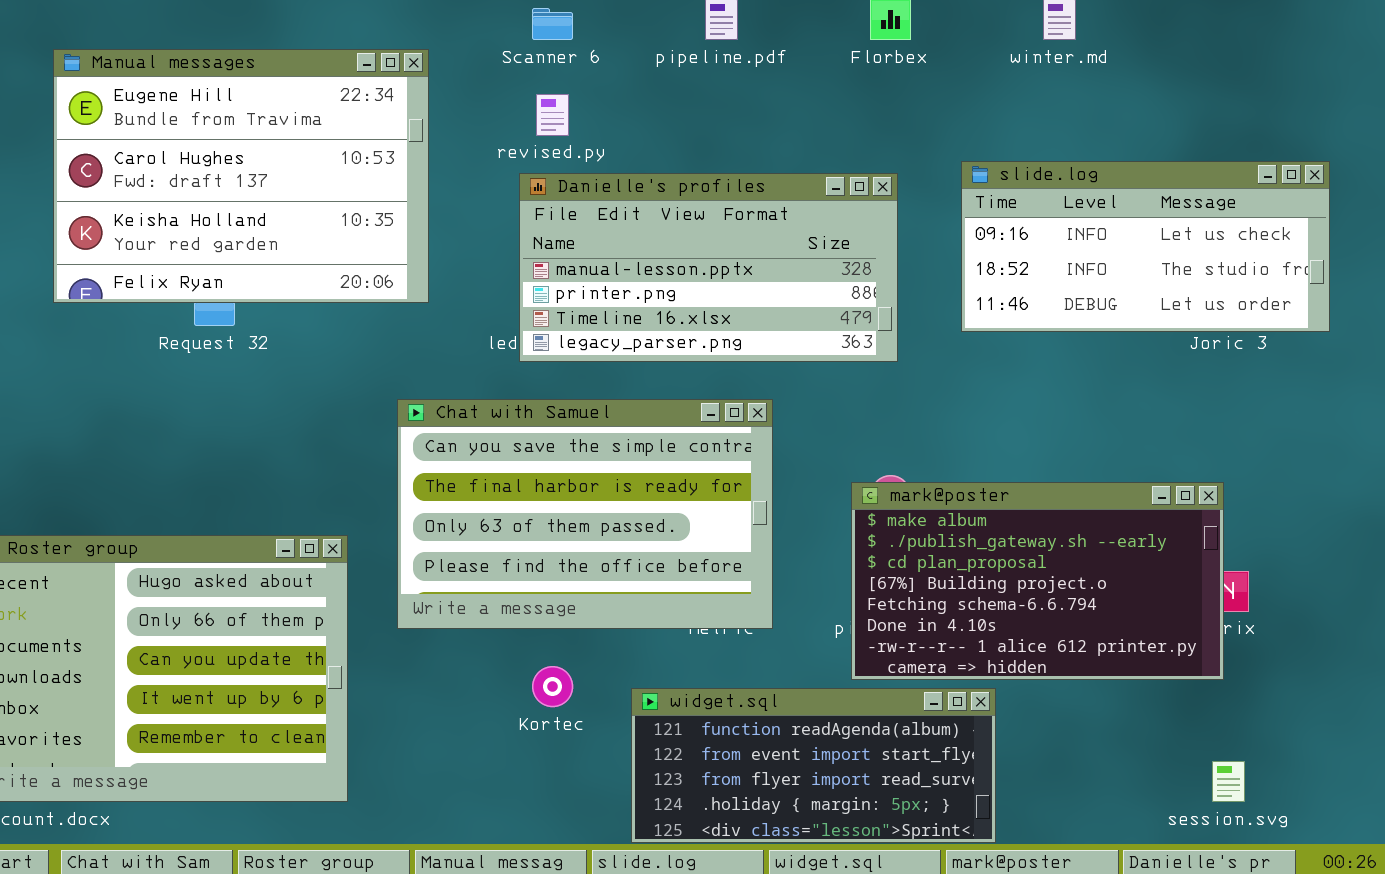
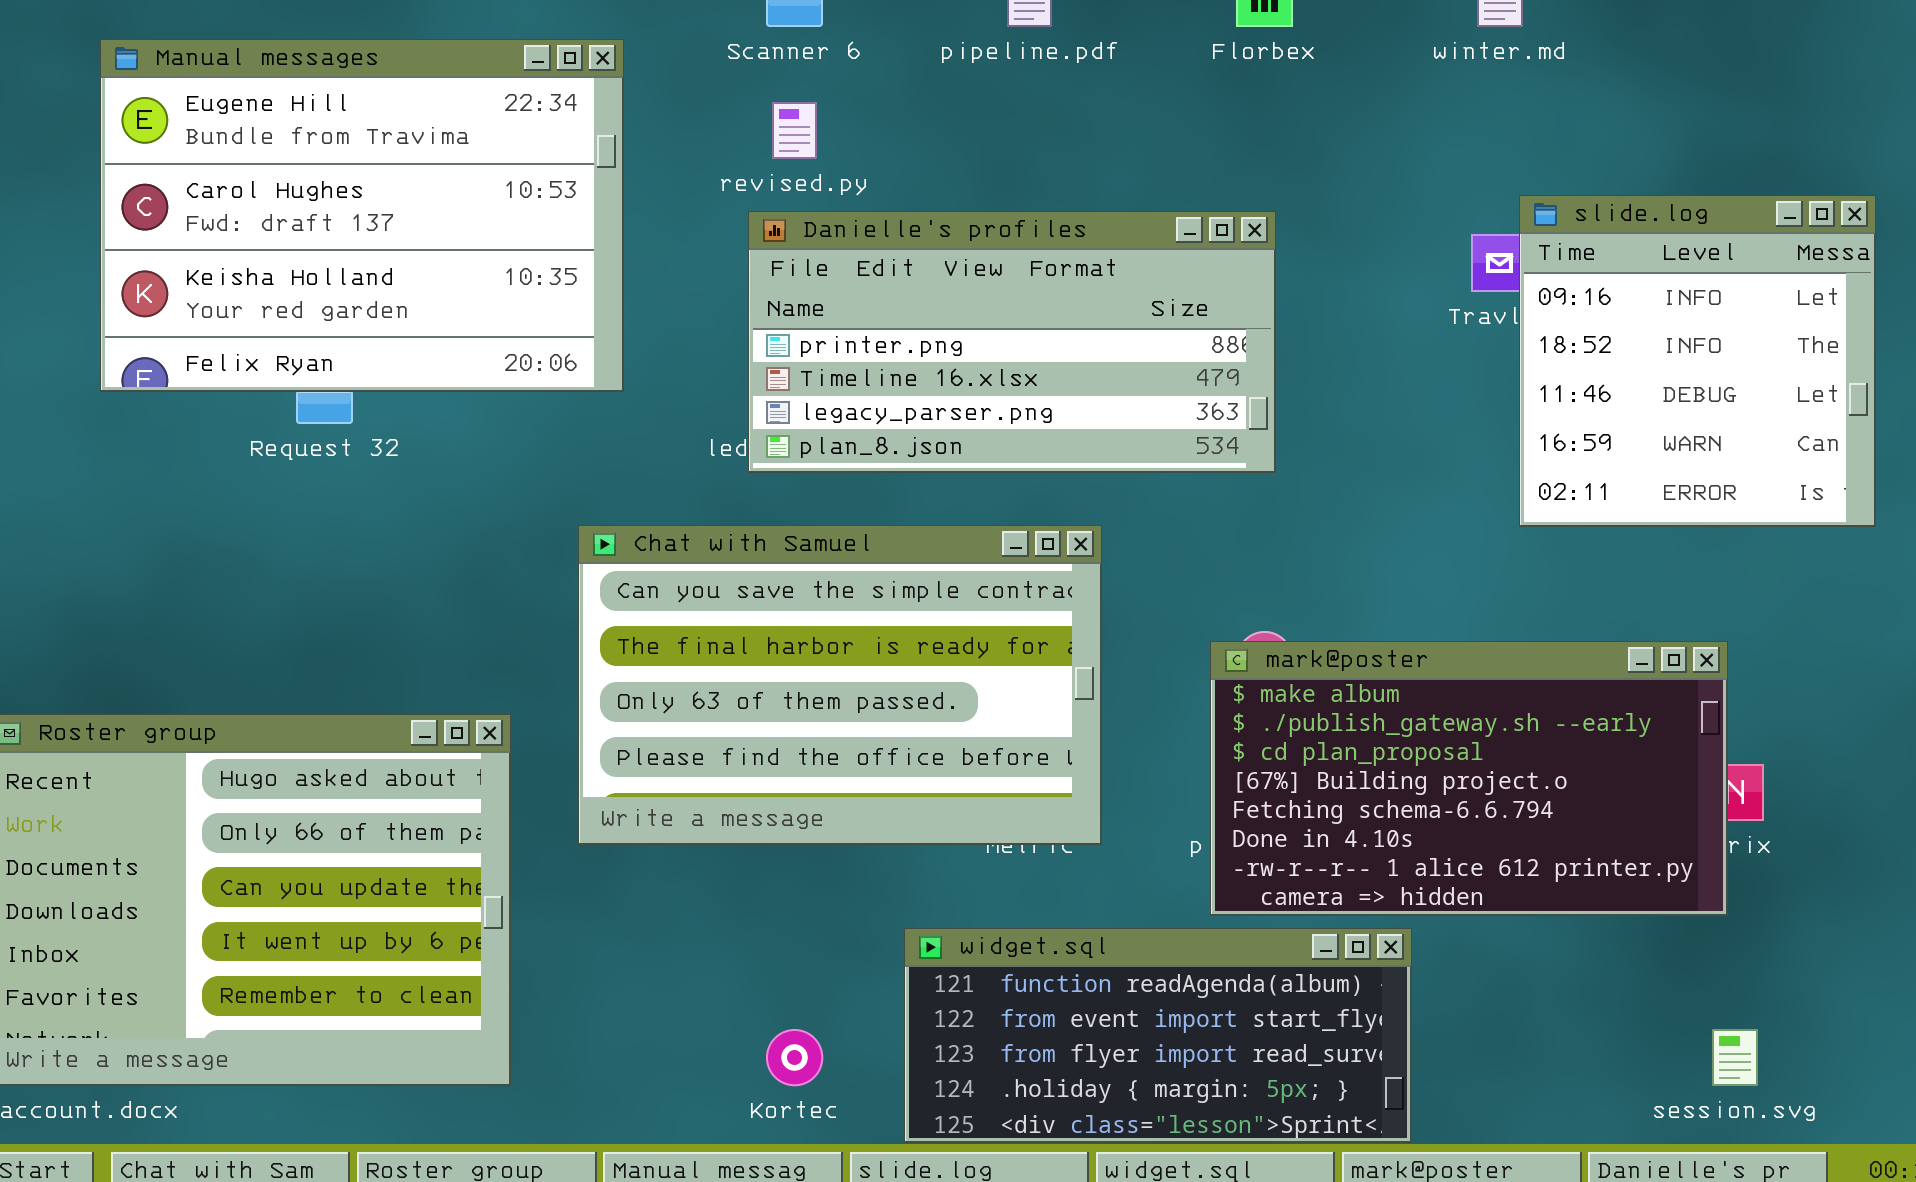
slide.log: [961,161,1330,332] -> [1519,195,1876,527], resized
Danielle's profiles: [519,173,898,362] -> [748,211,1276,473], scrolled down 1 row
Kortec: [532,666,573,707] -> [766,1029,823,1086], moved

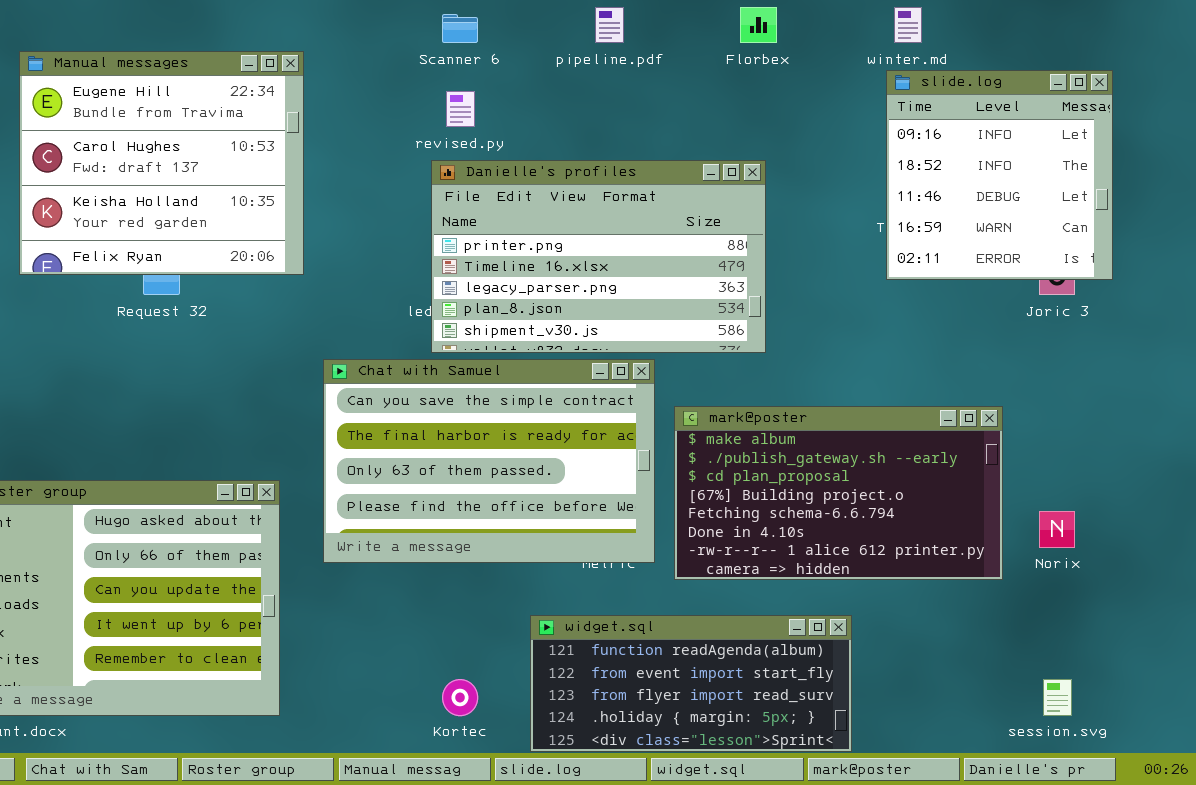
Manual messages: [100,39,624,392] -> [19,51,304,275], resized
slide.log: [1519,195,1876,527] -> [886,70,1113,280], moved
Danielle's profiles: [748,211,1276,473] -> [431,160,766,353], resized
mark@poster: [1210,641,1728,916] -> [674,406,1003,580], moved

